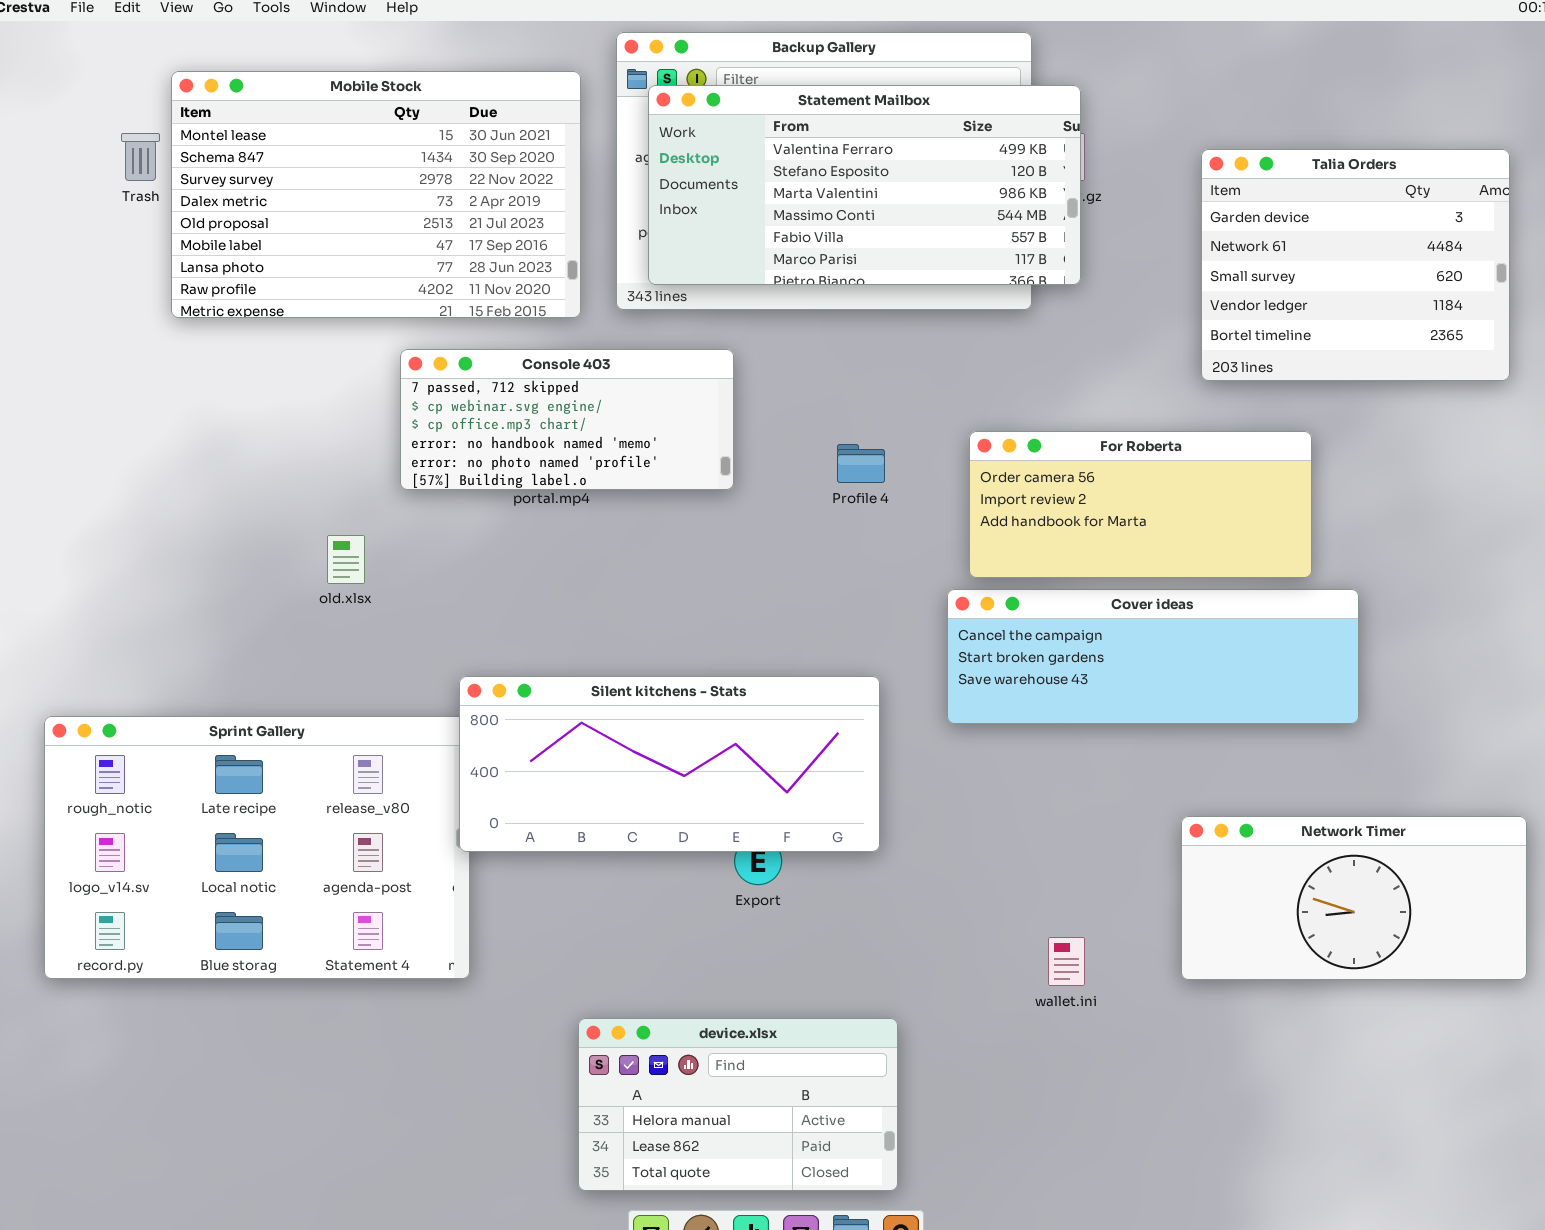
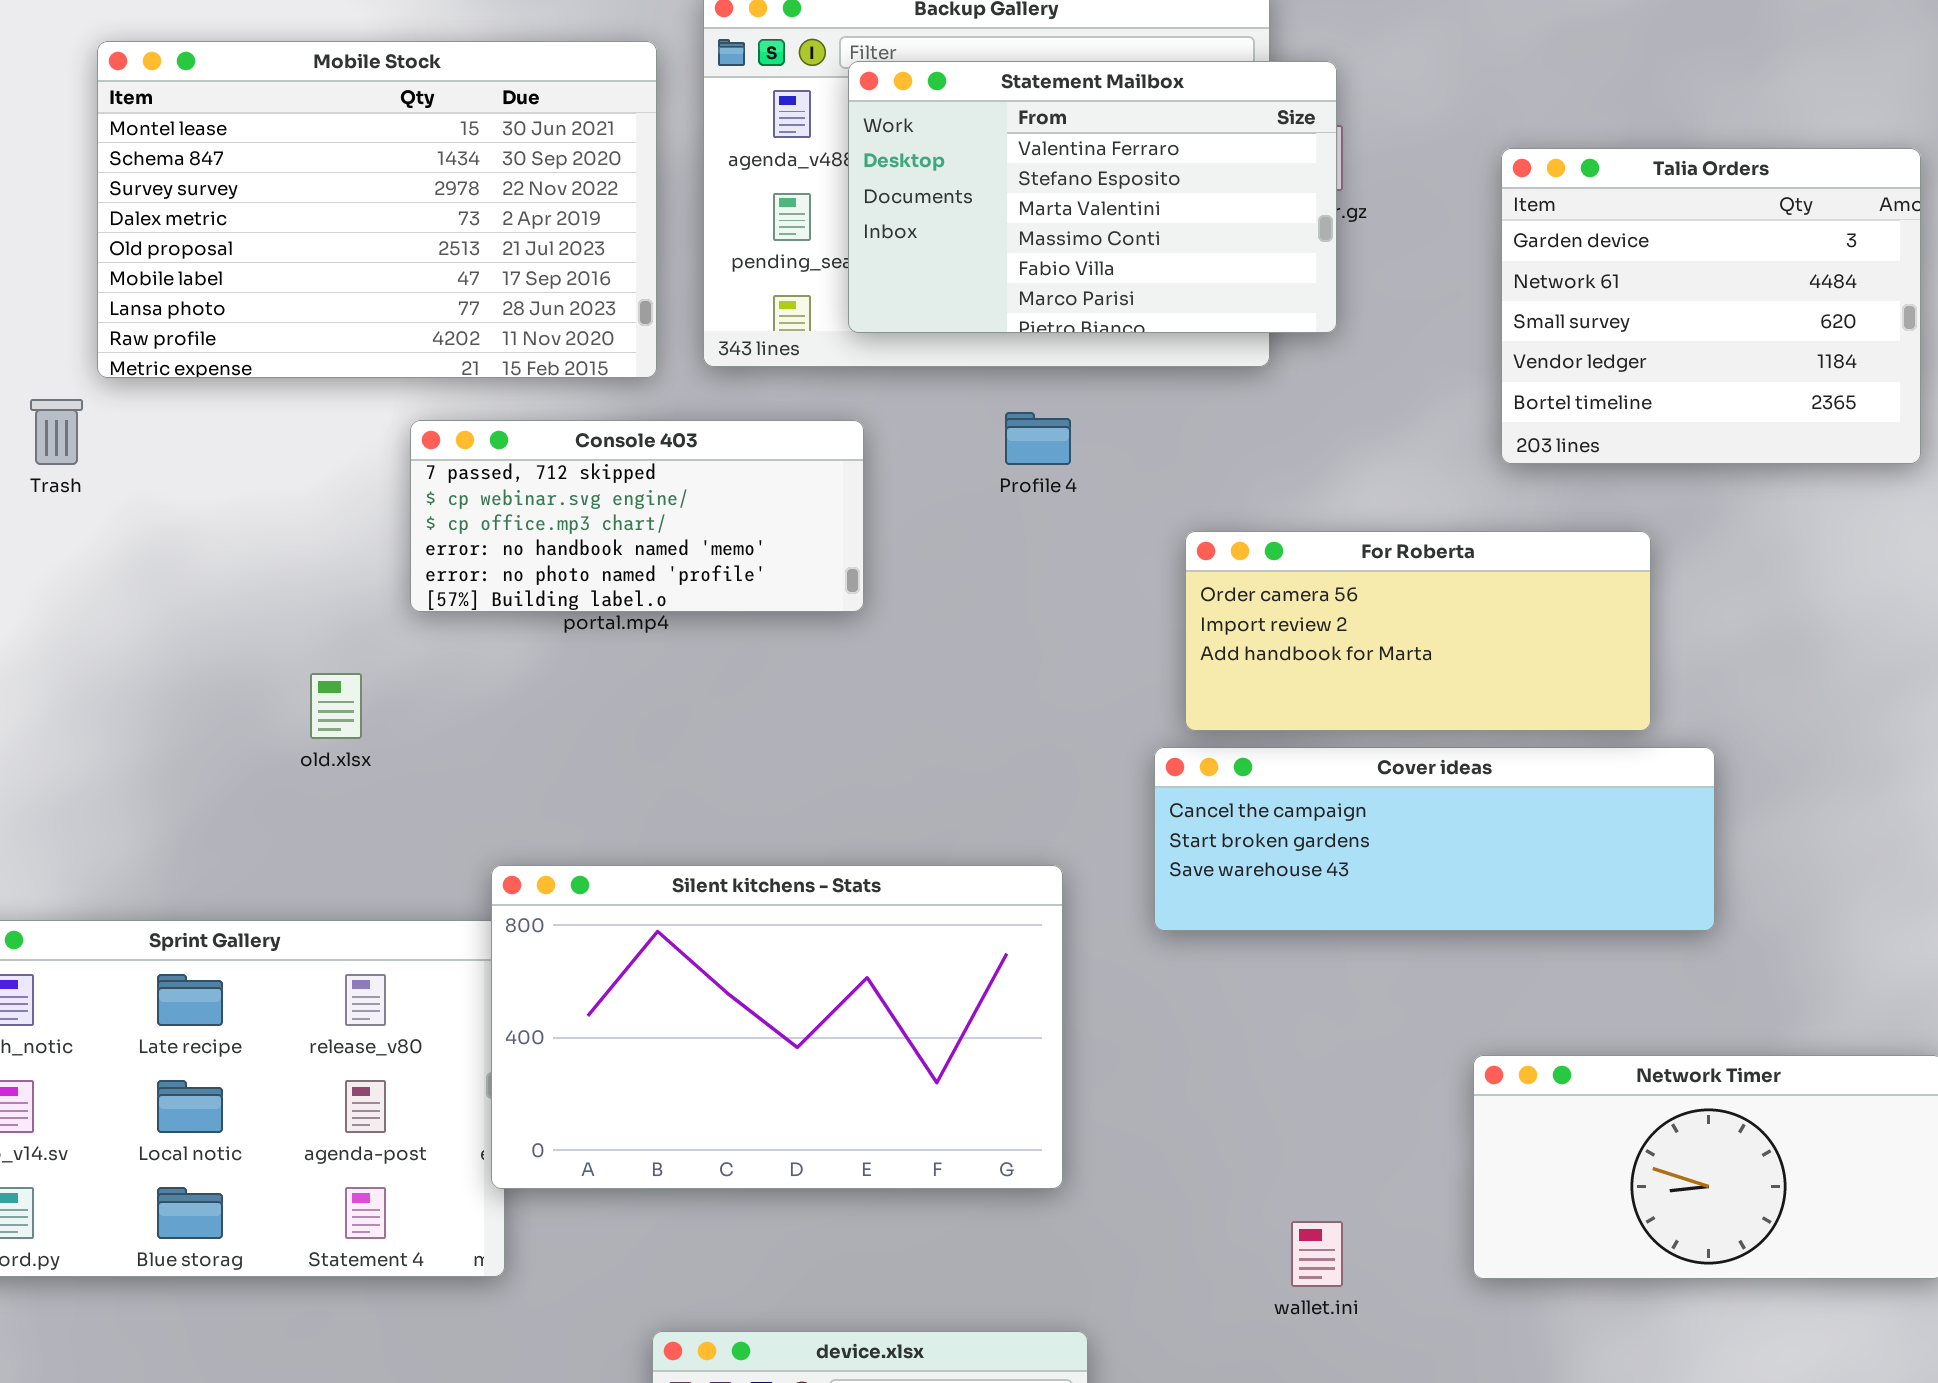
Statement Mailbox: [648,85,1081,285] -> [848,61,1337,333], resized
Trash: [121,133,160,181] -> [30,399,83,465], moved
Profile 4: [837,444,885,483] -> [1005,412,1071,465], moved
Silent kitchens - Stats: [459,676,880,852] -> [491,865,1063,1189], resized

